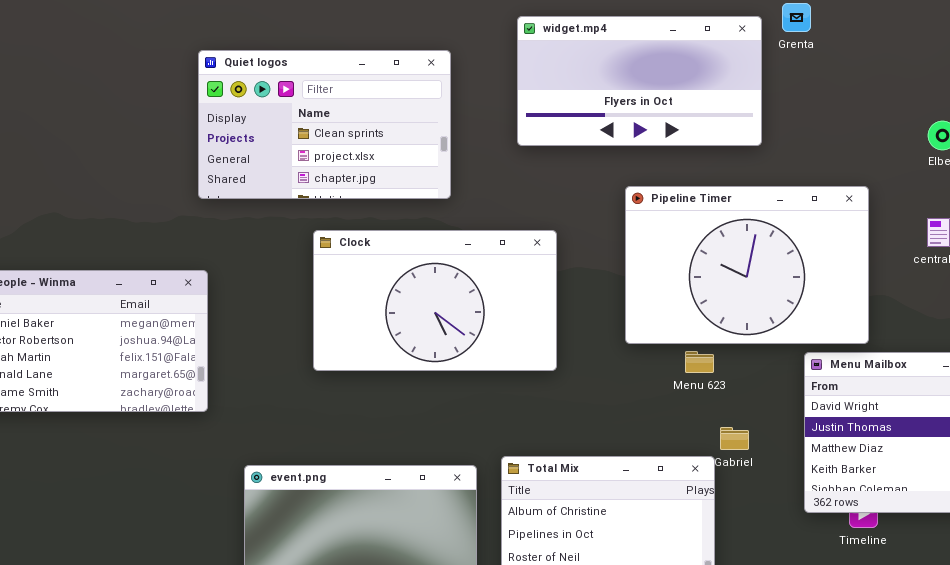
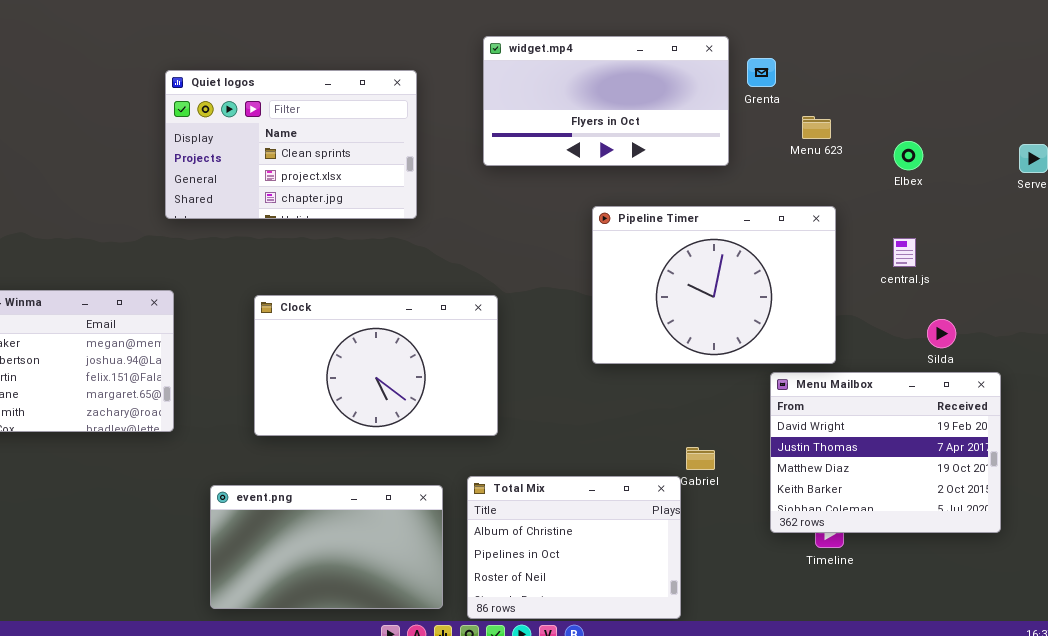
Grenta: [782,3,811,32] -> [747,58,776,87], moved
Clock: [313,230,557,371] -> [254,295,498,436], moved
Menu 623: [685,351,714,373] -> [802,116,831,139], moved

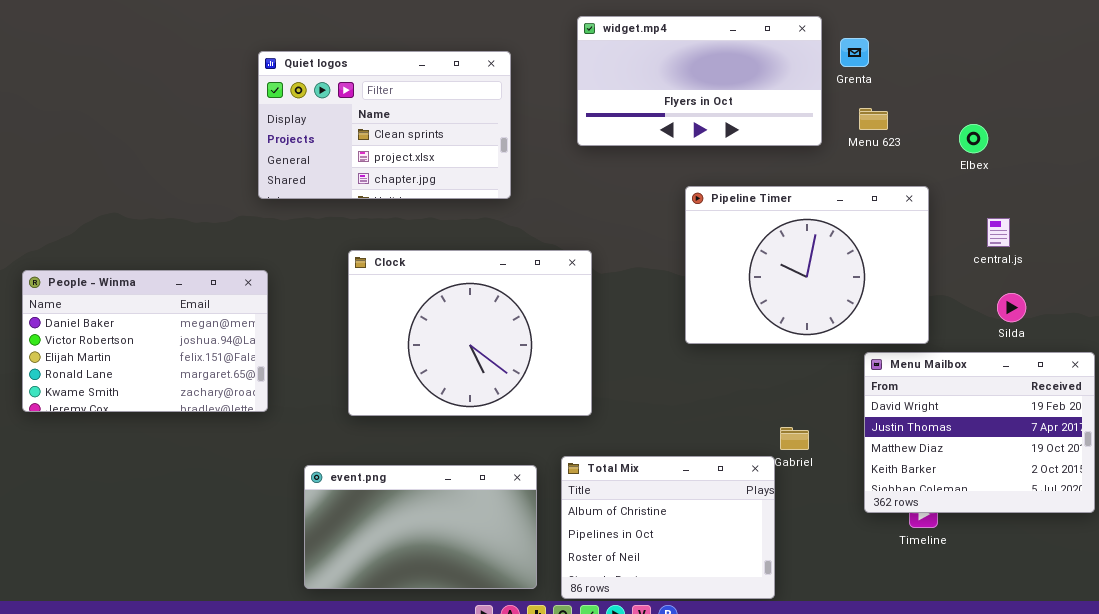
Menu 623: [802,116,831,139] -> [859,108,888,130], moved
Elbex: [894,141,923,170] -> [959,124,988,153], moved
Clock: [254,295,498,436] -> [348,250,592,416], resized
Silda: [927,319,956,348] -> [997,293,1026,322], moved

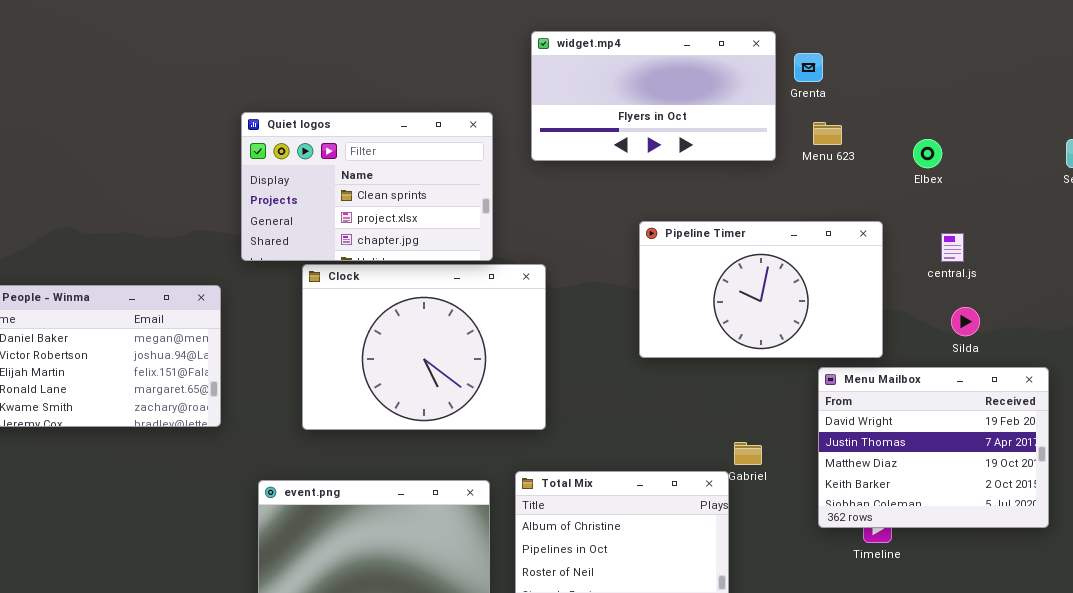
Quiet logos: [258,51,511,199] -> [241,112,493,261], moved
Pipeline Timer: [685,186,929,344] -> [639,221,883,358], resized

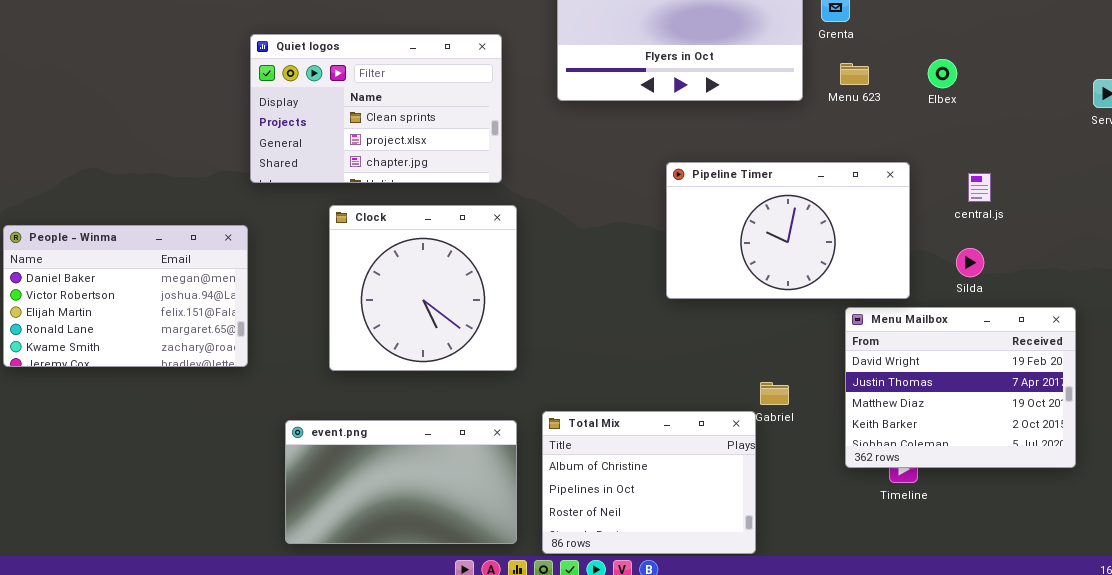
Quiet logos: [241,112,493,261] -> [250,34,502,183], moved
Elbex: [913,139,942,168] -> [928,59,957,88], moved
Clock: [302,264,546,430] -> [329,205,517,371], resized
Silda: [951,307,980,336] -> [956,248,984,277], moved

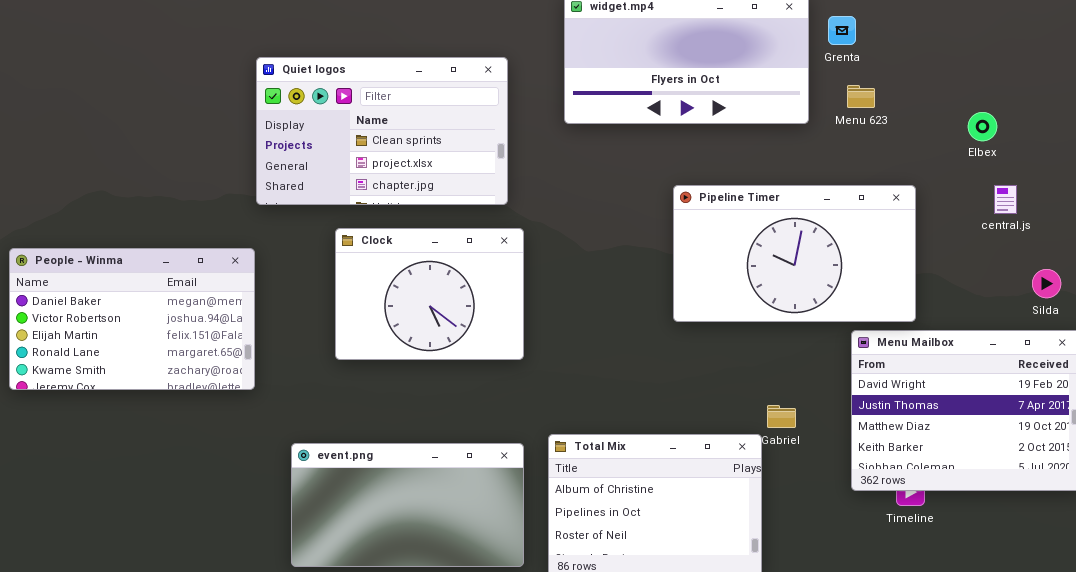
Elbex: [928,59,957,88] -> [968,112,997,141], moved
central.js: [968,173,991,202] -> [994,185,1017,214], moved
Clock: [329,205,517,371] -> [335,228,524,360], resized
Silda: [956,248,984,277] -> [1032,269,1061,298], moved

